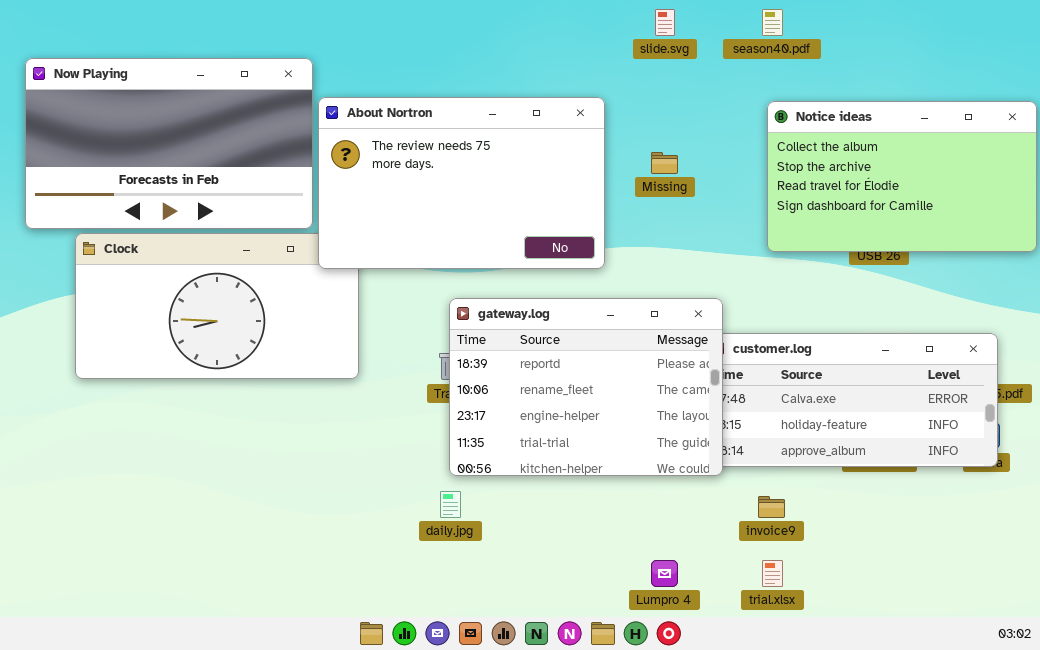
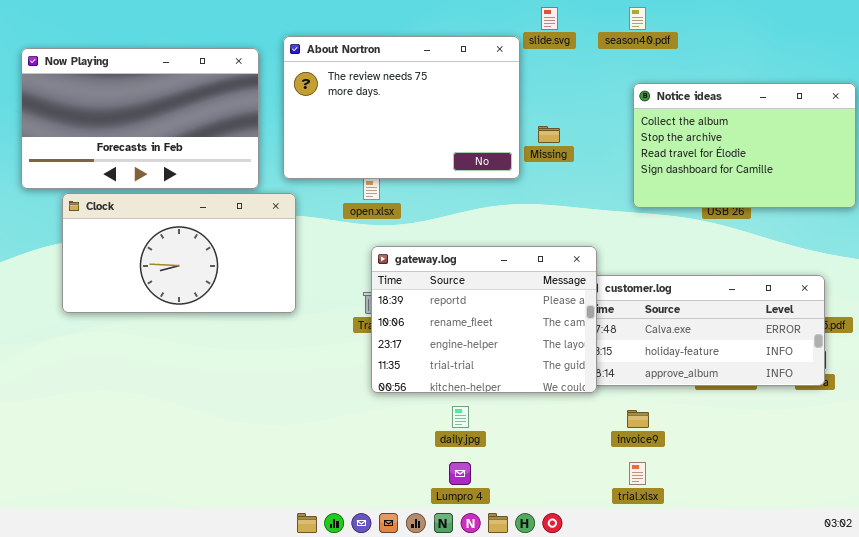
About Nortron: [318,97,605,269] -> [283,36,520,179], moved
daily.jpg: [440,491,461,518] -> [452,406,469,428], moved
Lumpro 4: [651,560,678,587] -> [449,462,471,485], moved

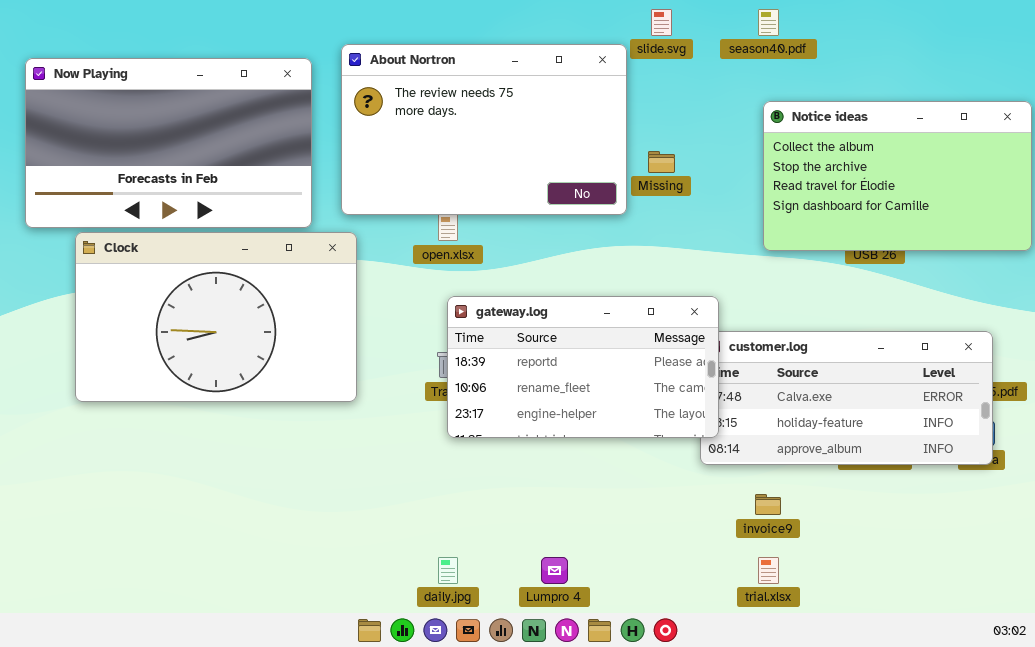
Clock: [62,193,296,313] -> [75,232,357,402], resized
gateway.log: [371,246,597,393] -> [447,296,719,438], resized
daily.jpg: [452,406,469,428] -> [438,557,458,584], moved

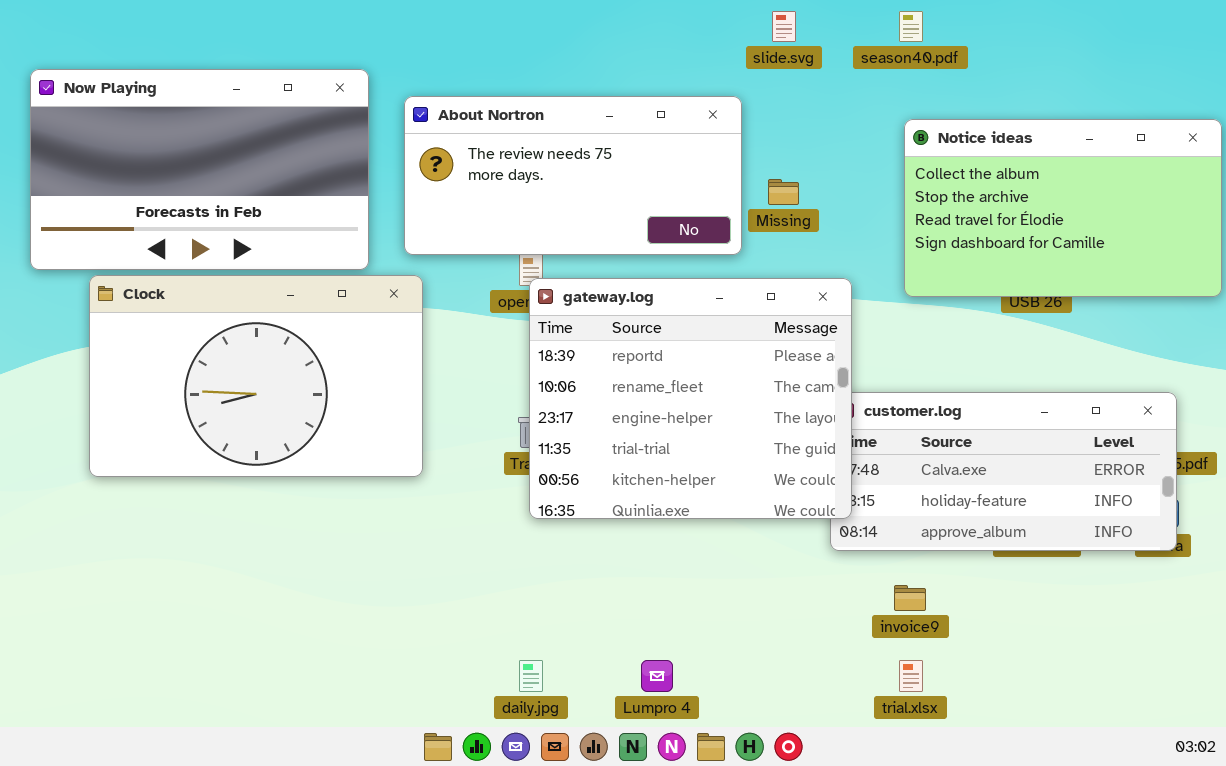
About Nortron: [341,44,627,215] -> [404,96,742,255], resized
gateway.log: [447,296,719,438] -> [529,278,852,519], resized

